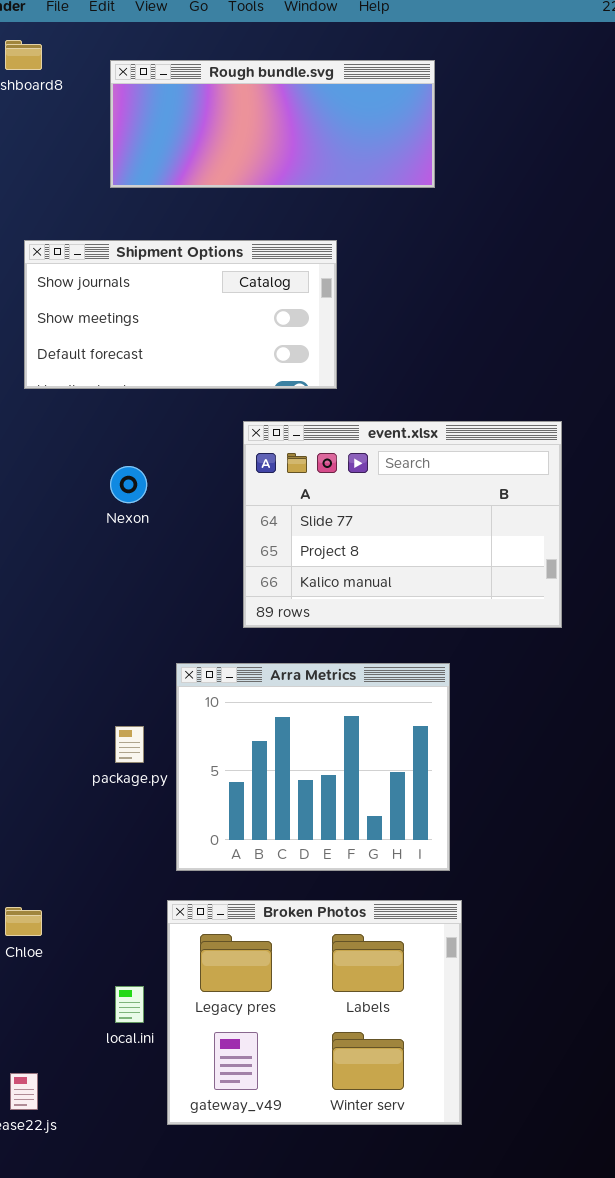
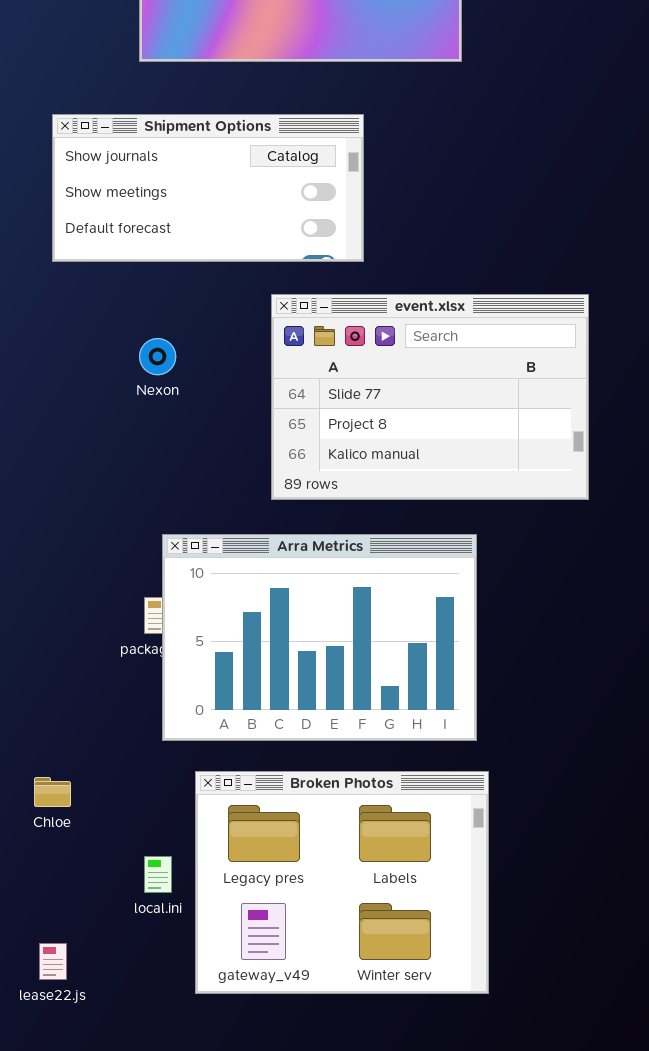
Arra Metrics: [176,663,450,871] -> [162,534,477,741], resized

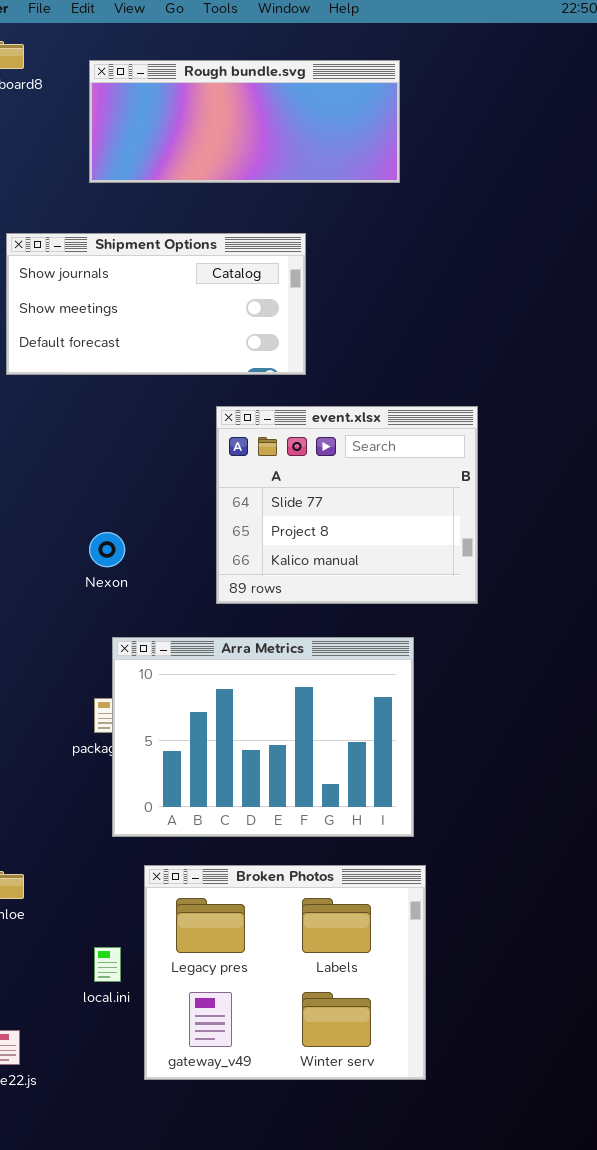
event.xlsx: [271,294,589,500] -> [216,406,478,604], resized
Nexon: [139,338,176,375] -> [89,532,125,567], moved

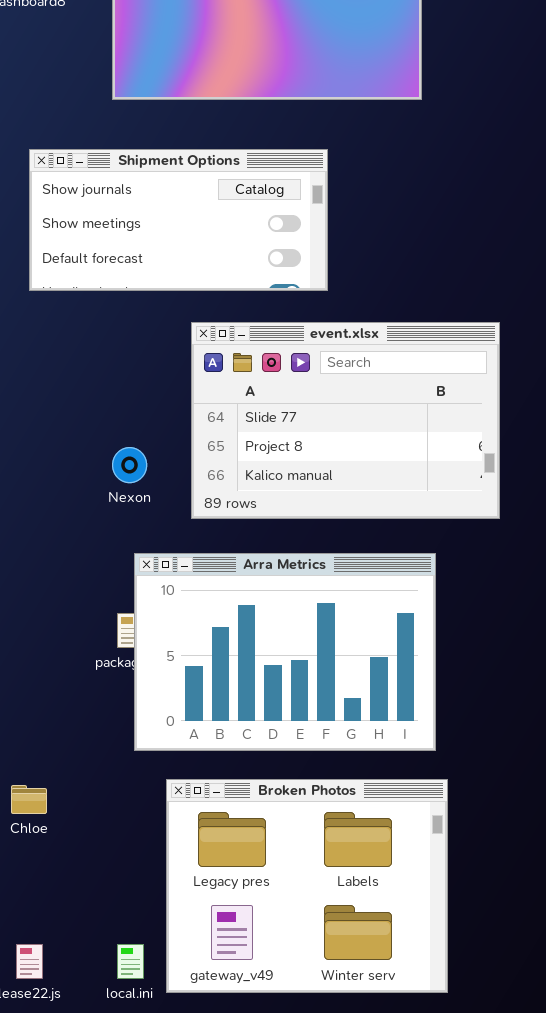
event.xlsx: [216,406,478,604] -> [191,322,500,519], resized
local.ini: [94,947,121,982] -> [117,944,144,979], moved

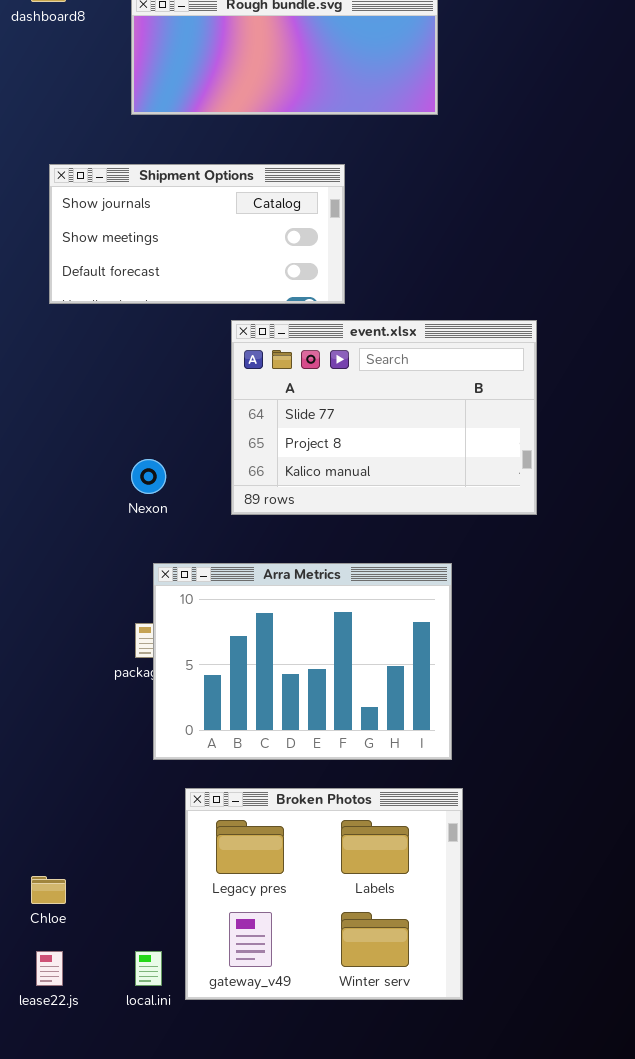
event.xlsx: [191,322,500,519] -> [231,320,537,515], moved
Chloe: [11,785,47,814] -> [31,876,66,904], moved

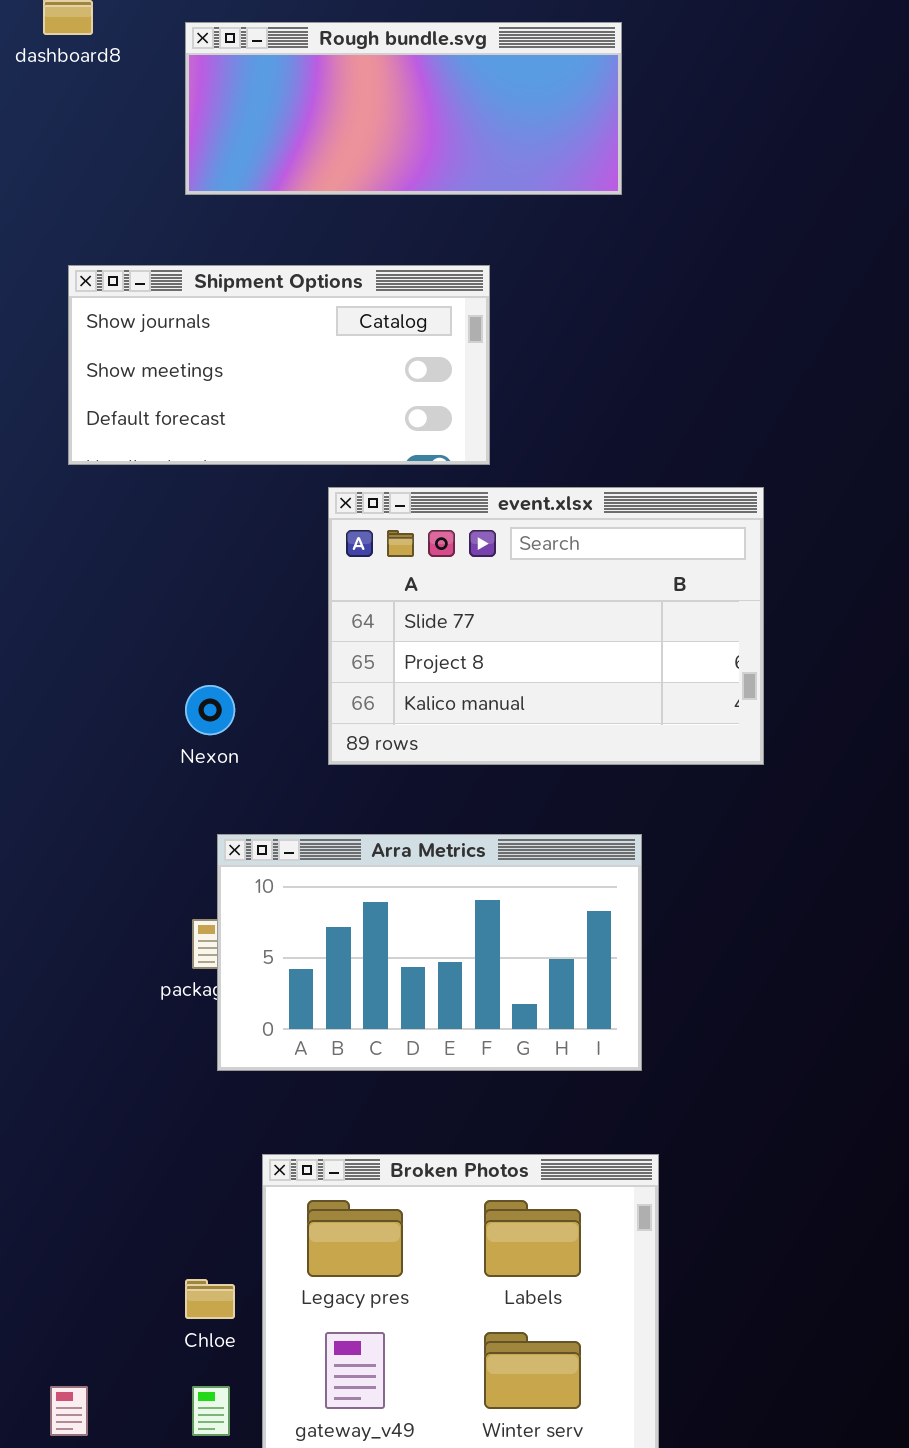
Arra Metrics: [153,563,452,760] -> [217,834,642,1071], resized
Chloe: [31,876,66,904] -> [185,1279,235,1319], moved

